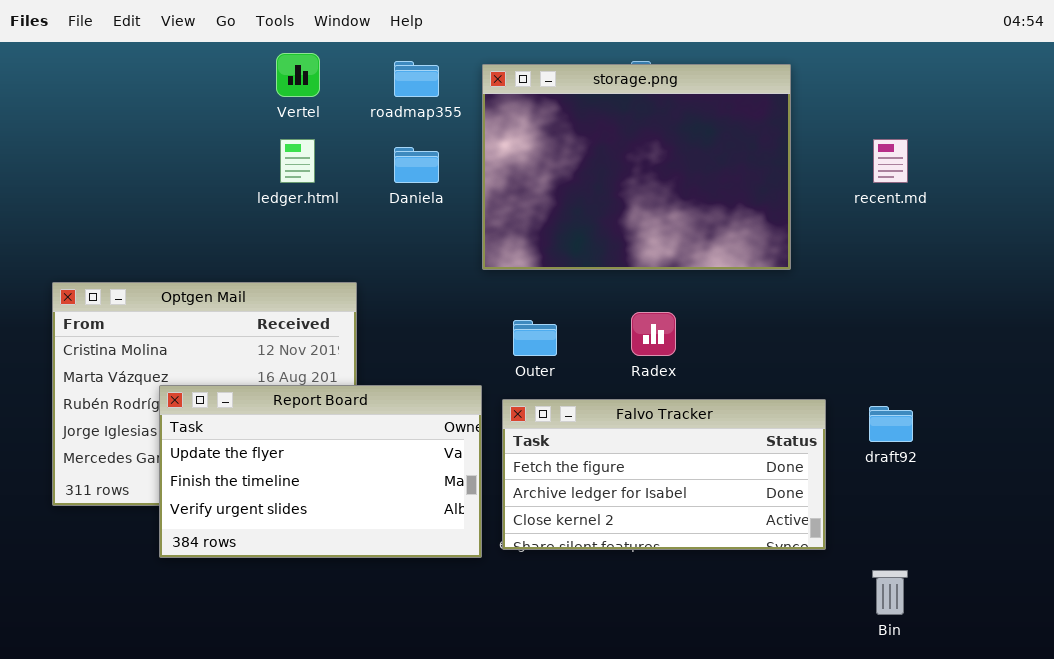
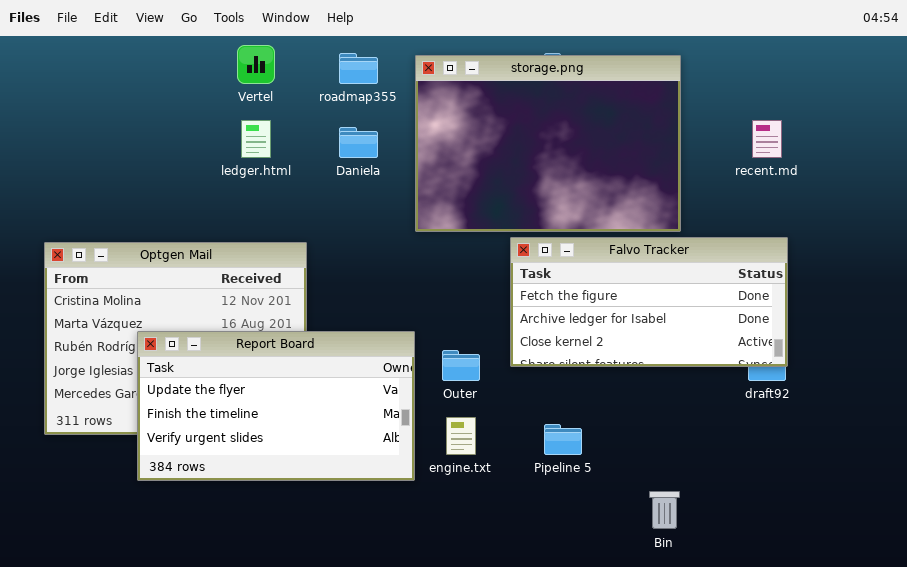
Outer: [513,320,557,356] -> [442,350,480,381], moved
Falvo Tracker: [502,399,826,550] -> [510,237,788,367], moved
Bin: [872,570,908,615] -> [649,491,680,529], moved

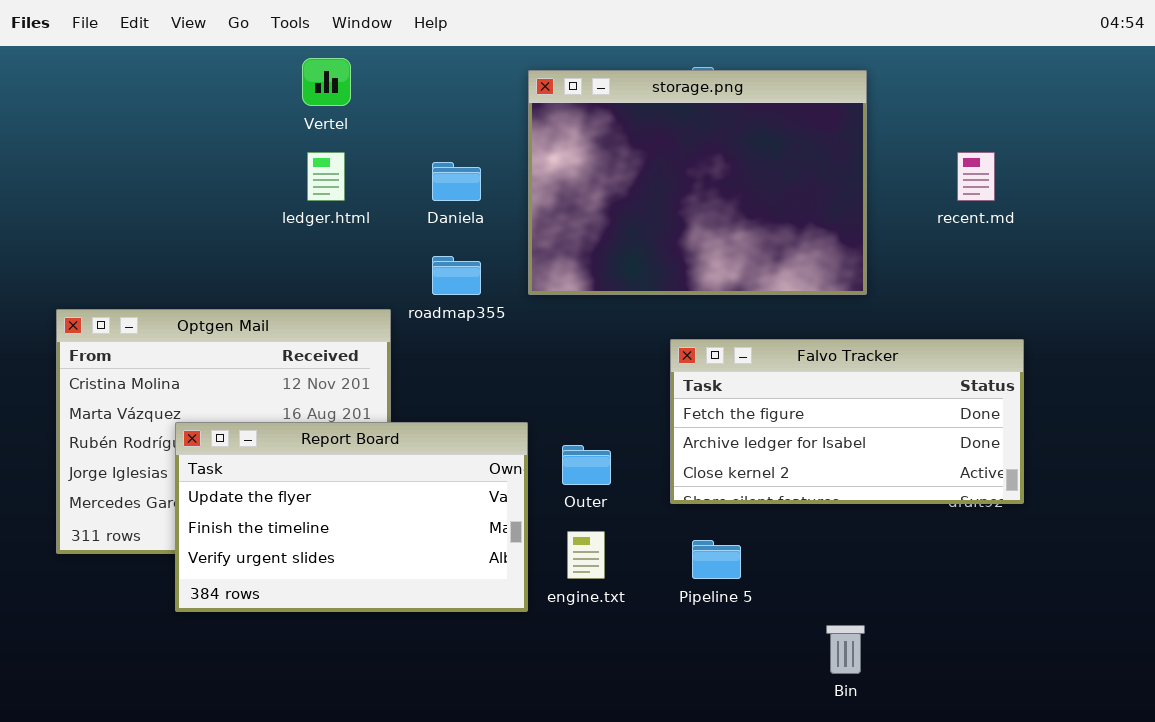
roadmap355: [339,53,378,84] -> [432,256,481,295], moved
Falvo Tracker: [510,237,788,367] -> [670,339,1024,504], moved

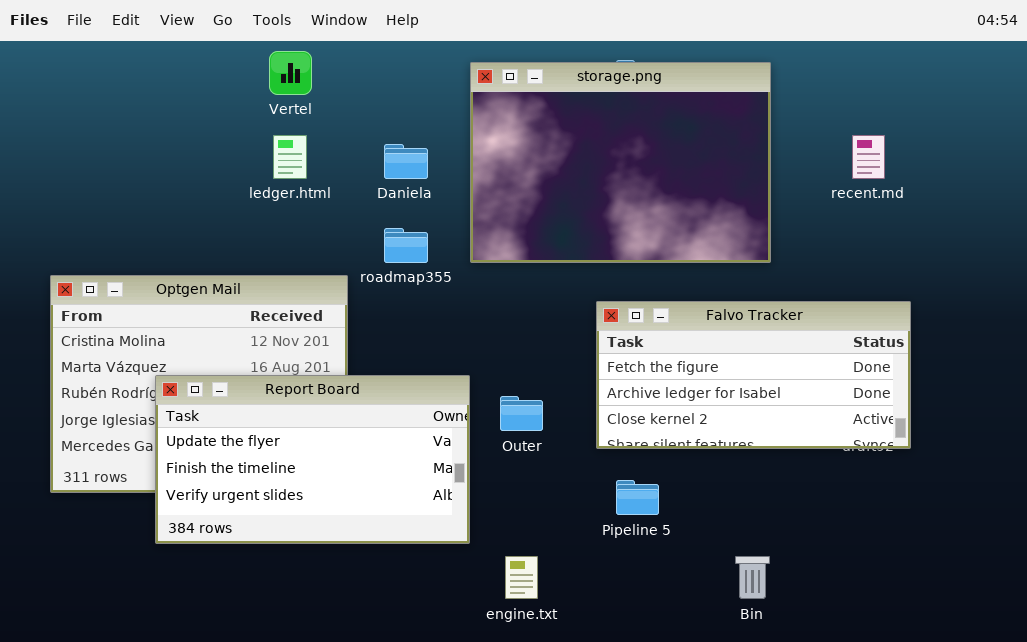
engine.txt: [567,531,605,579] -> [505,556,538,599], moved

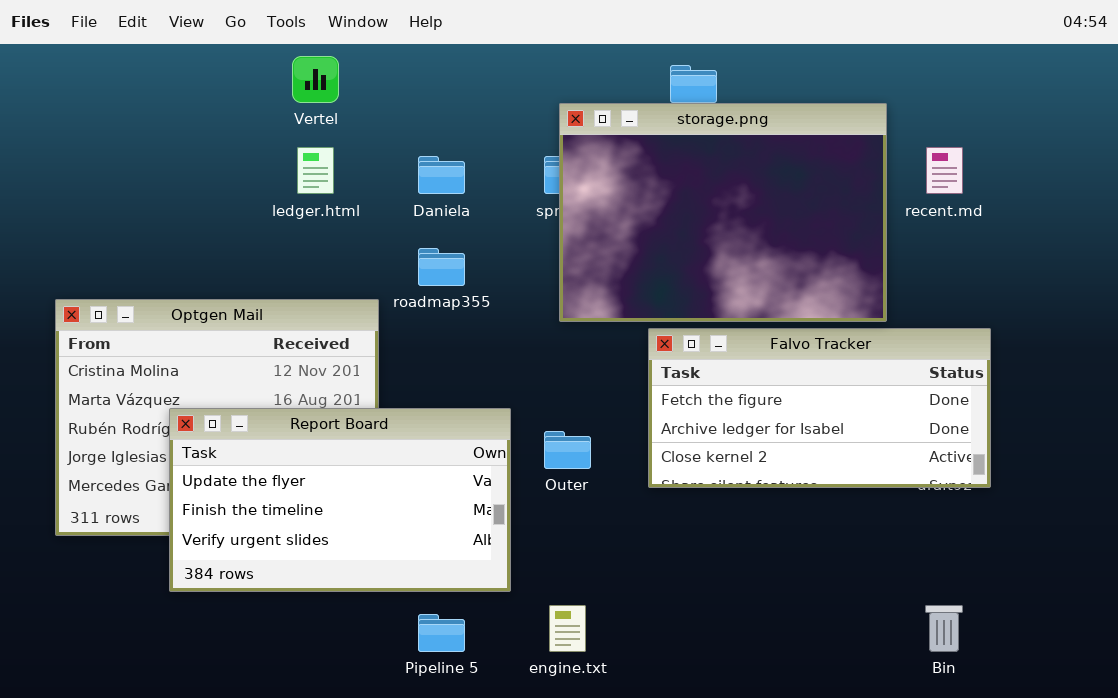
storage.png: [470,62,771,263] -> [559,103,887,322], moved
Pipeline 5: [616,480,659,515] -> [418,614,465,652], moved
Bin: [735,556,770,599] -> [925,605,963,652], moved

